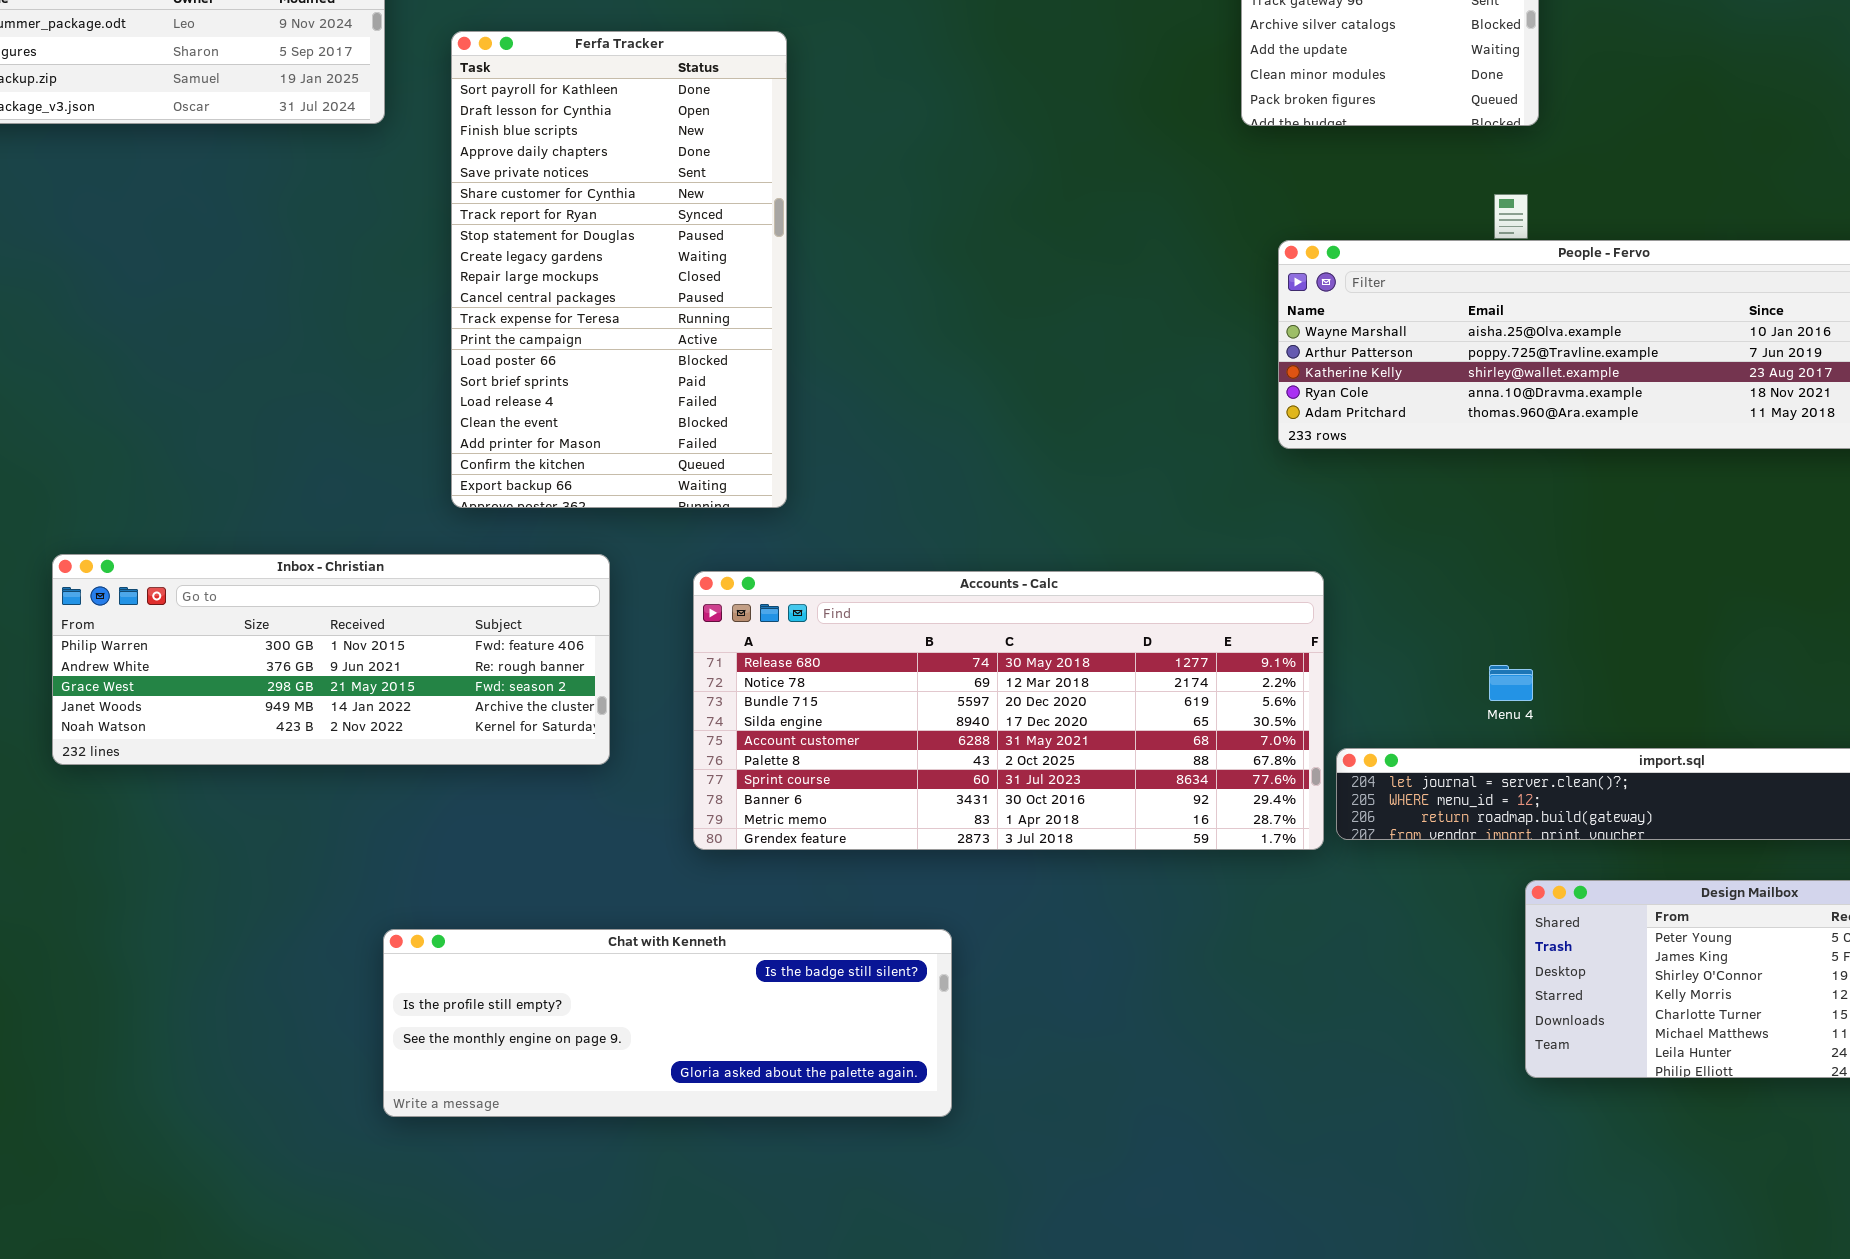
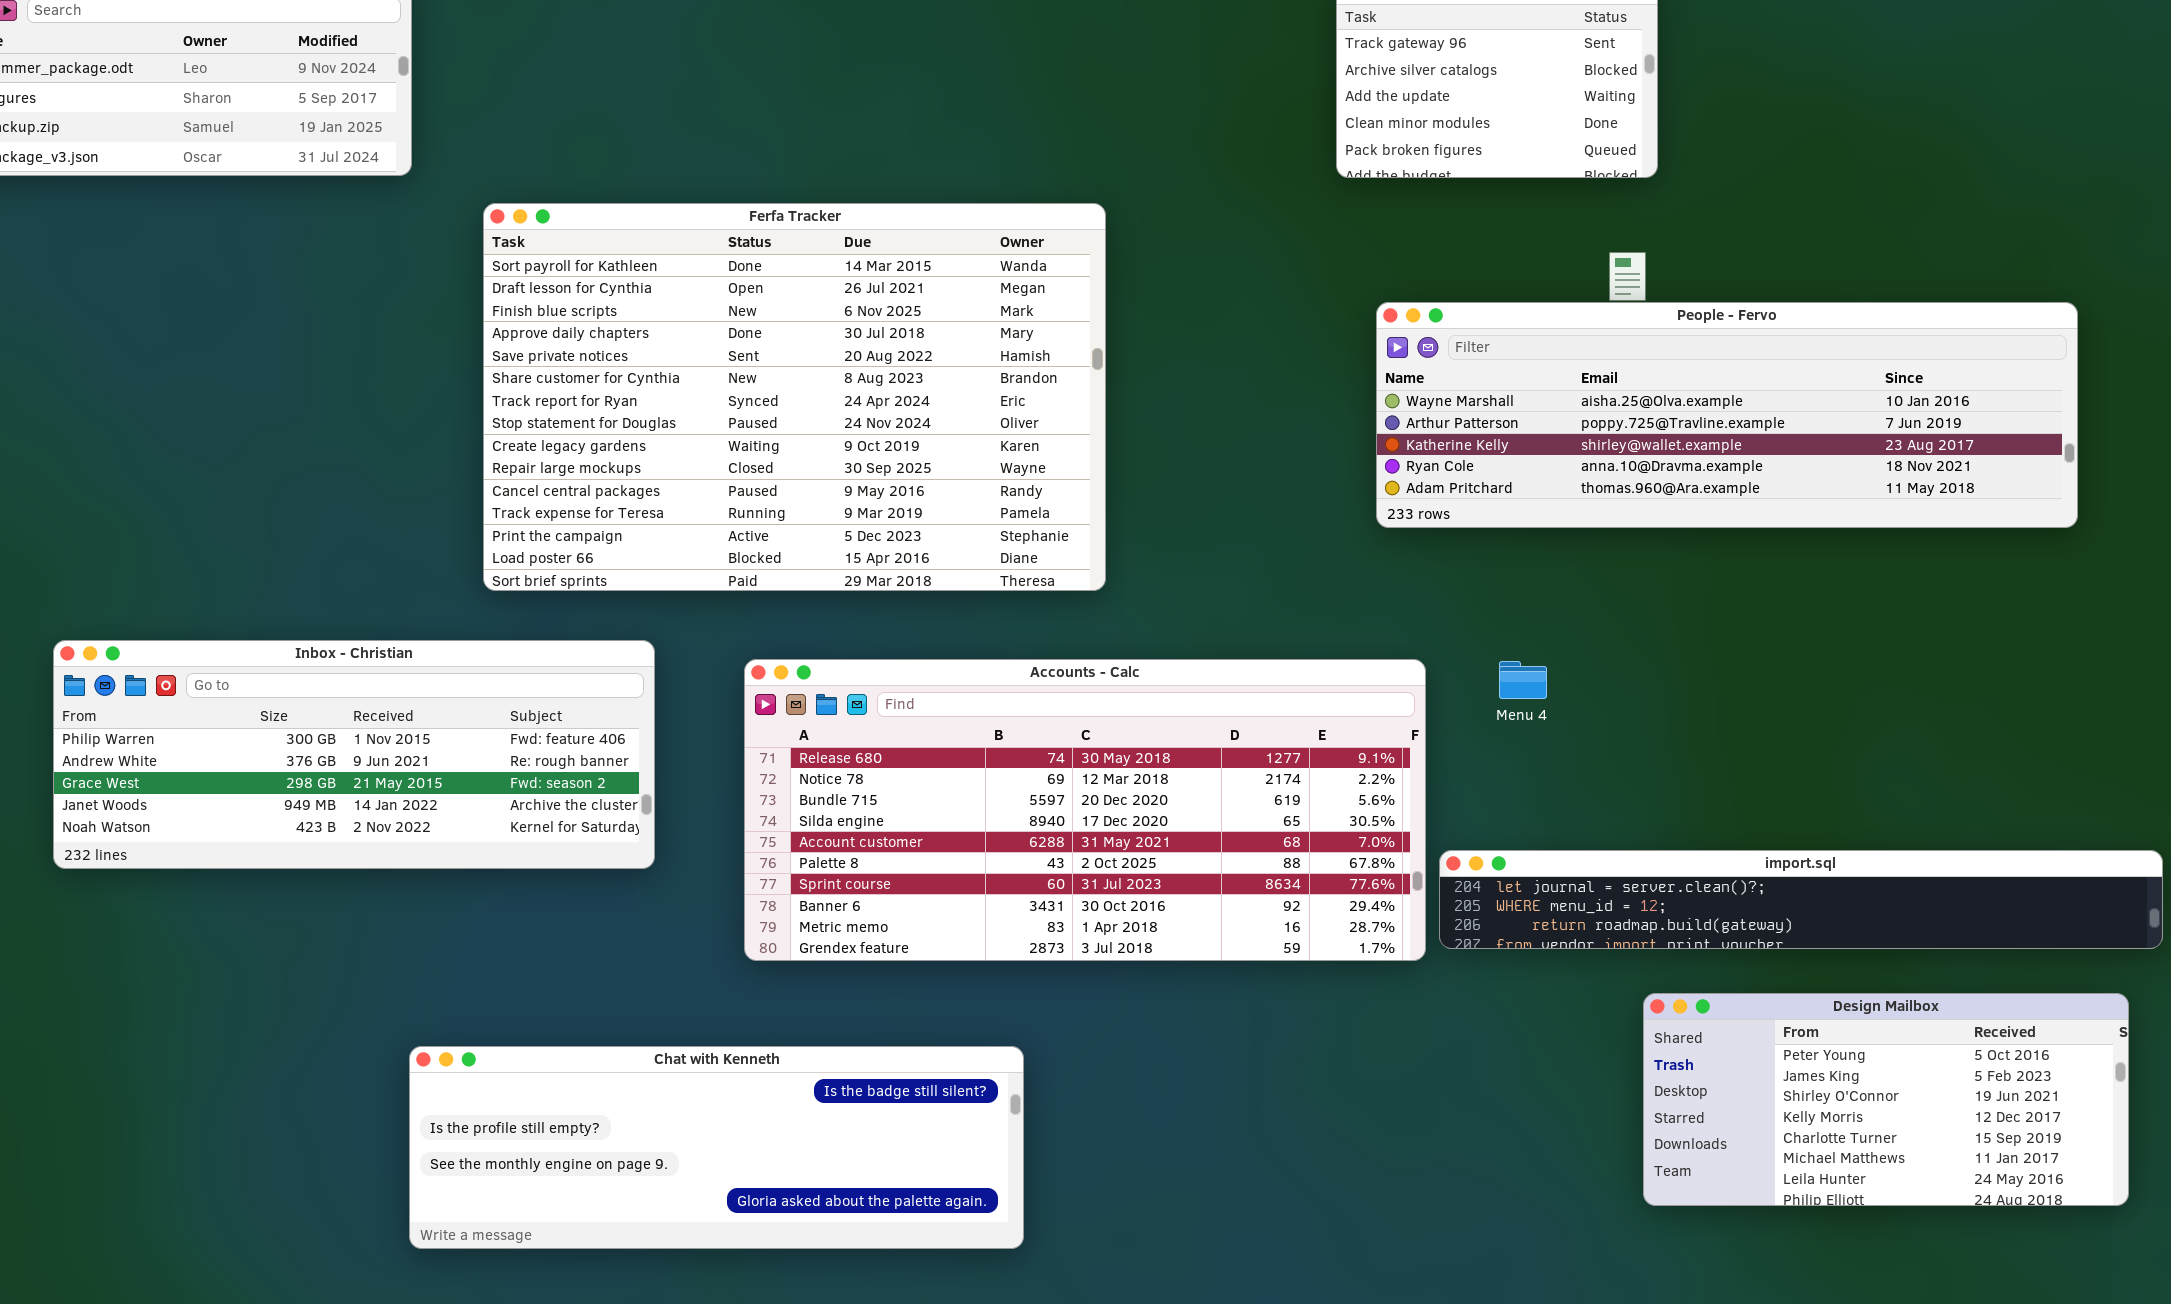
Ferfa Tracker: [451,31,787,508] -> [483,203,1106,591], resized
Menu 4: [1489,665,1533,701] -> [1499,661,1547,699], moved

